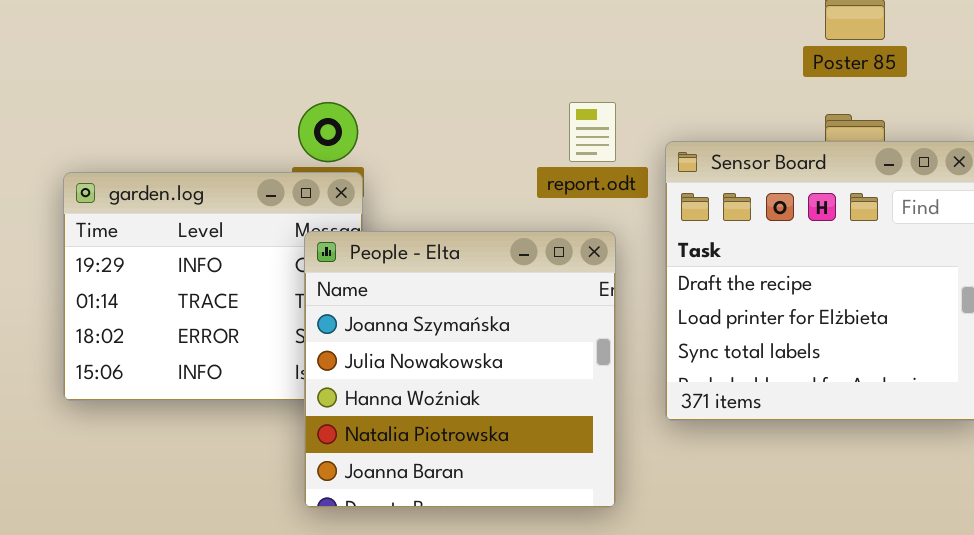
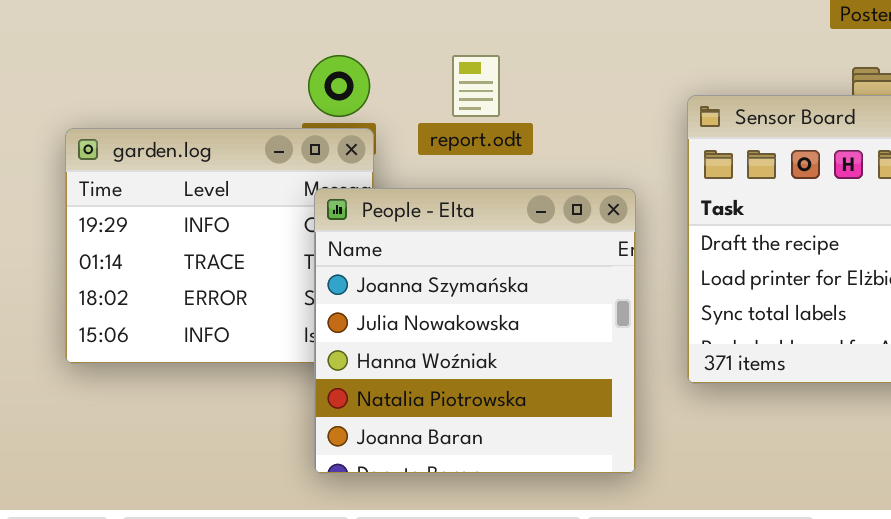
report.odt: [569,102,616,162] -> [452,55,500,117], moved

